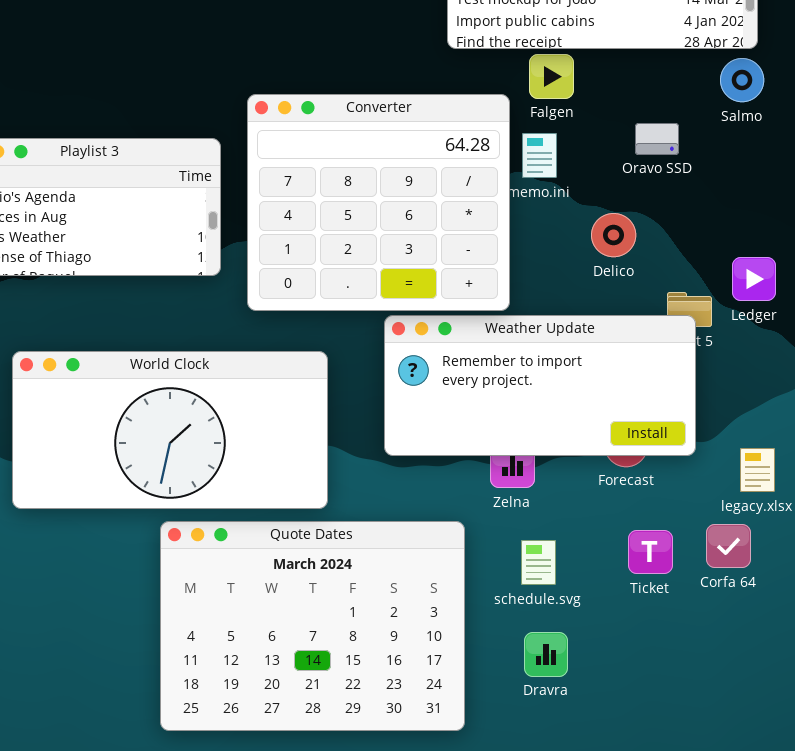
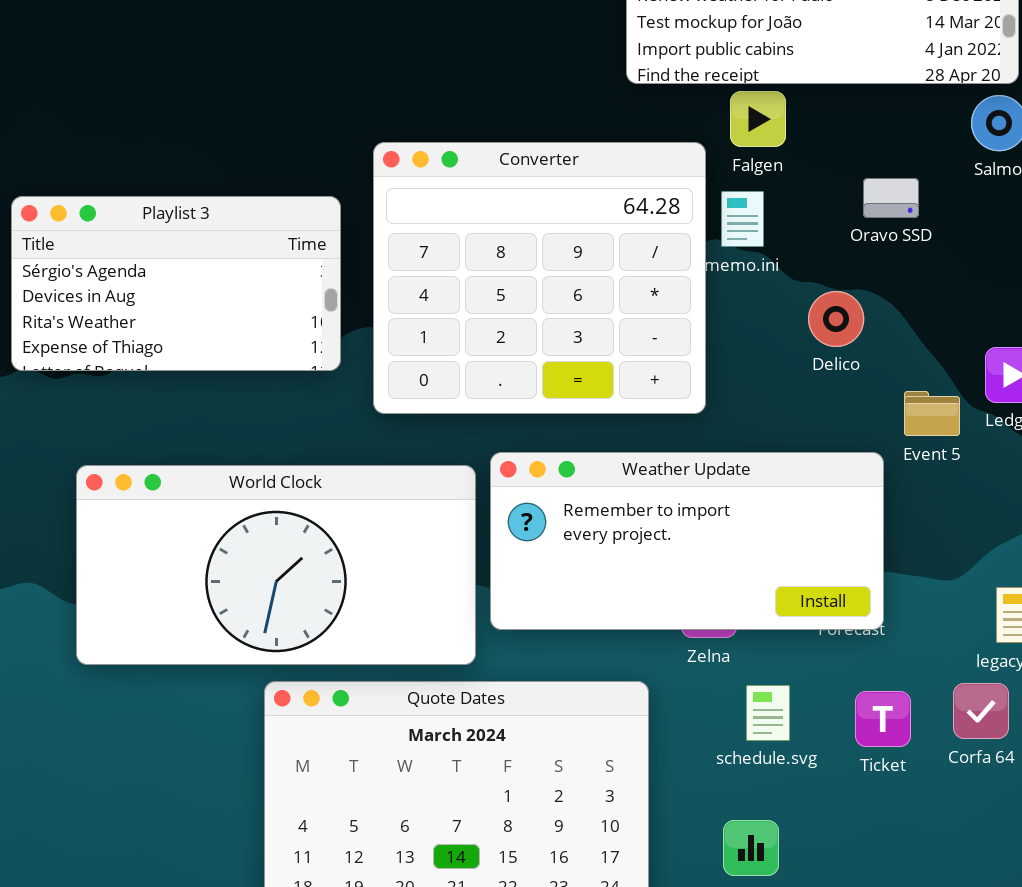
Weather Update: [384,315,696,456] -> [490,452,884,630], moved
schedule.svg: [521,540,556,585] -> [746,685,790,741], moved

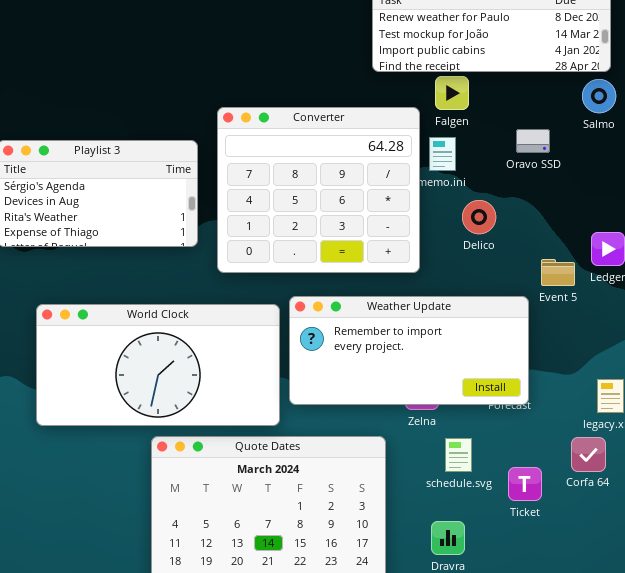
Delico: [808,291,864,347] -> [462,200,496,234], moved
Ticket: [855,691,911,747] -> [508,467,542,501], moved

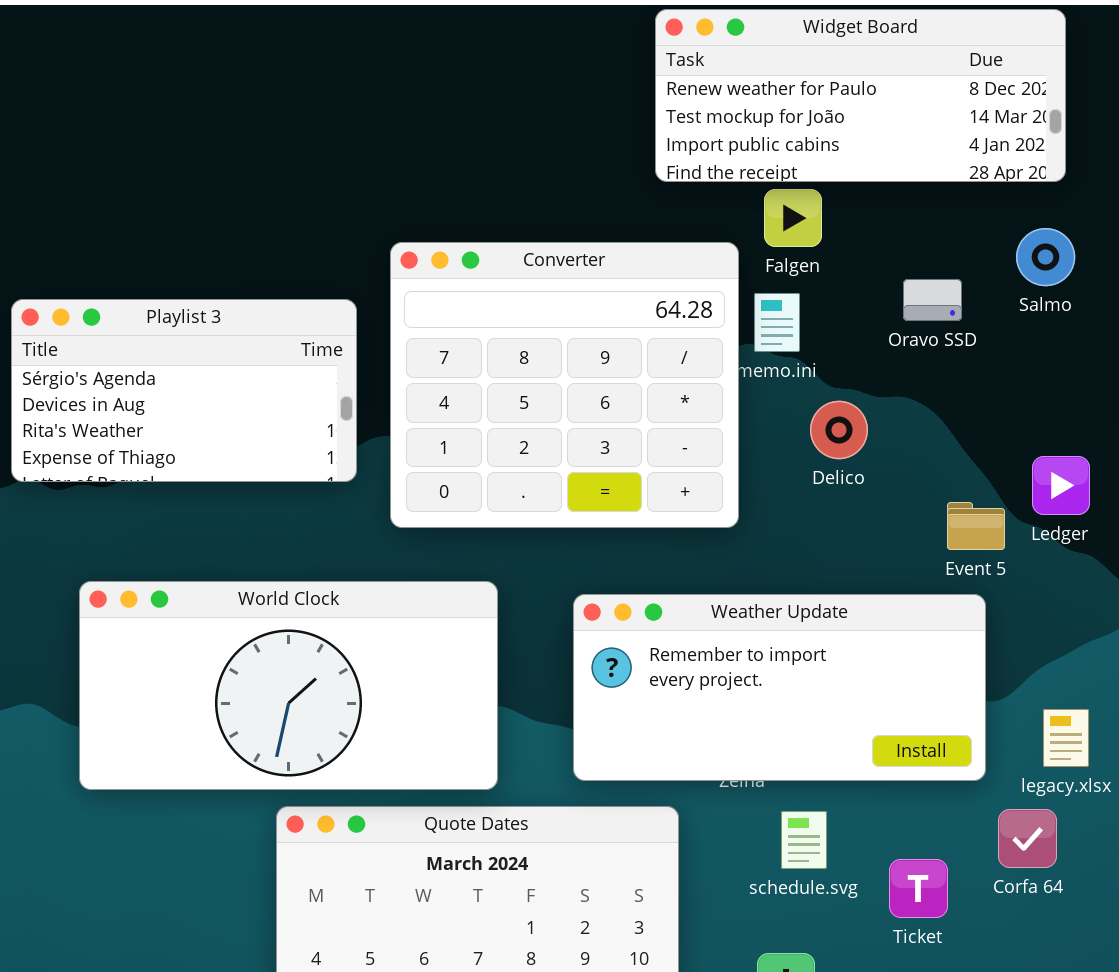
Salmo: [582,79,616,113] -> [1016,228,1075,286], moved
Weather Update: [289,296,529,405] -> [573,594,986,781], moved

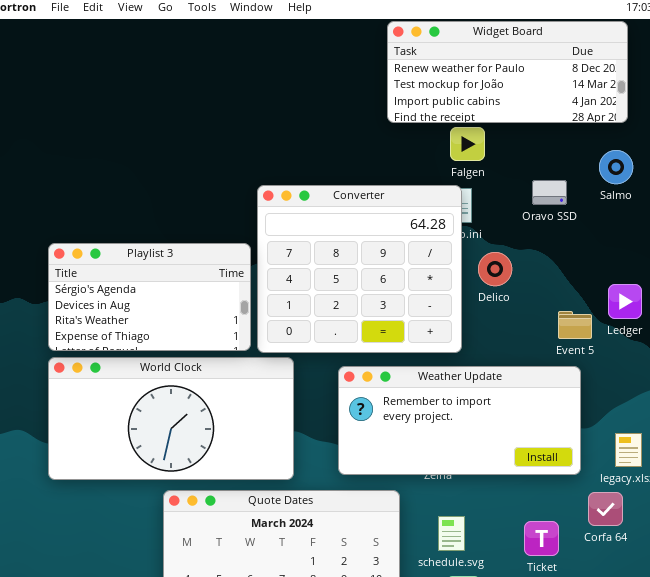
Converter: [390,242,739,528] -> [257,185,462,353], moved
Playlist 3: [11,299,357,482] -> [48,243,251,351], moved
schedule.svg: [781,811,827,869] -> [438,516,465,551], moved

